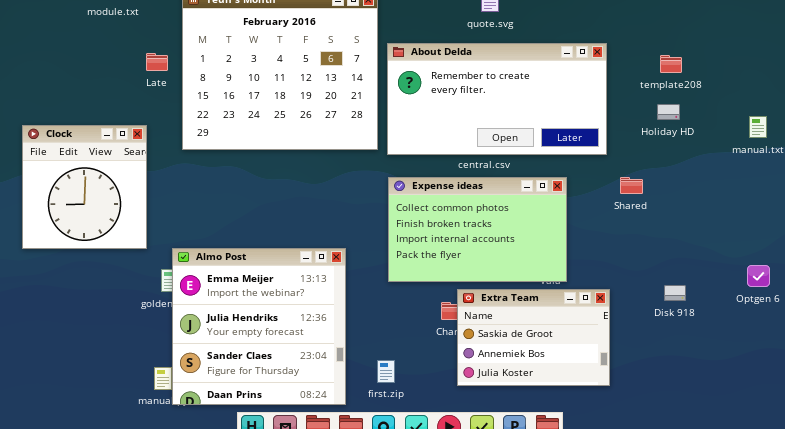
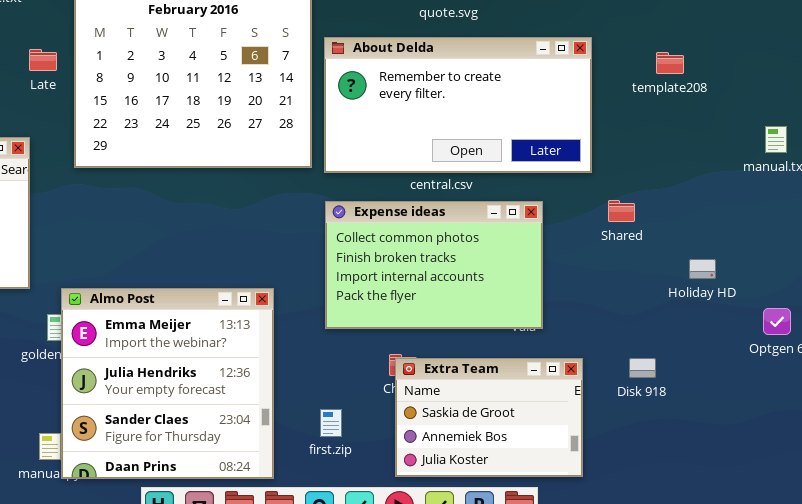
Holiday HD: [657,104,680,120] -> [689,259,716,279], moved
Disk 918: [664,285,686,301] -> [629,358,656,378], moved
Extra Team: [457,289,610,386] -> [395,358,583,477], moved
first.zip: [377,360,395,383] -> [320,409,342,437], moved

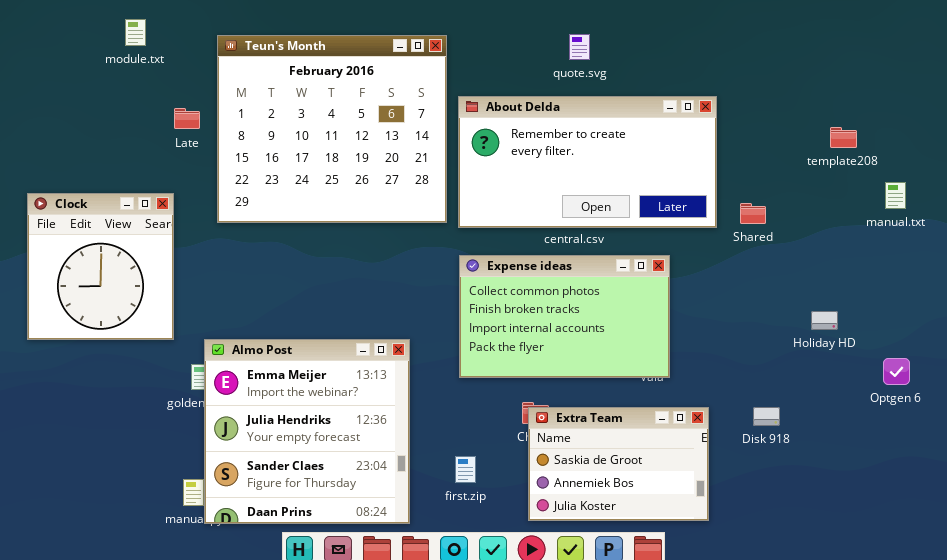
template208: [656,52,684,74] -> [830,127,857,148], moved
Shared: [608,200,635,222] -> [740,203,766,224], moved

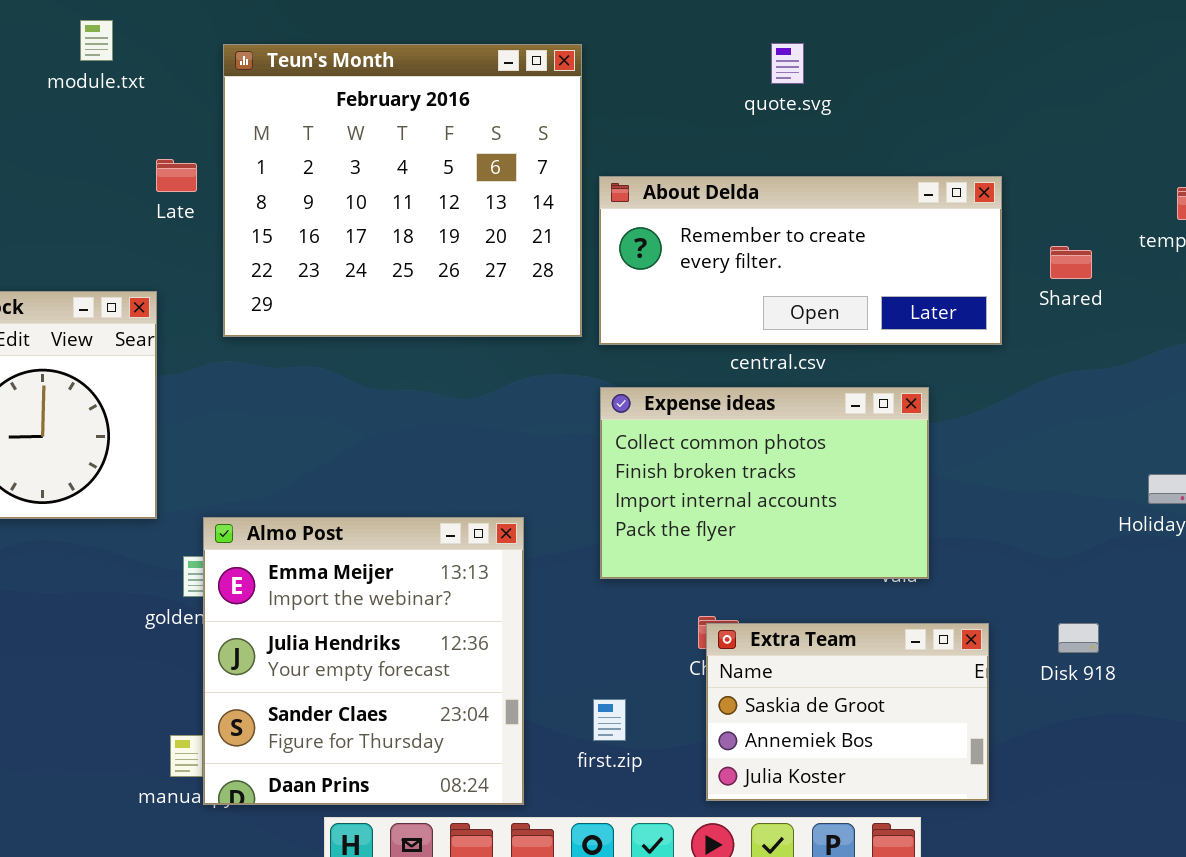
About Delda: [458,96,717,228] -> [599,176,1002,345], resized
Shared: [740,203,766,224] -> [1050,246,1092,279], moved

